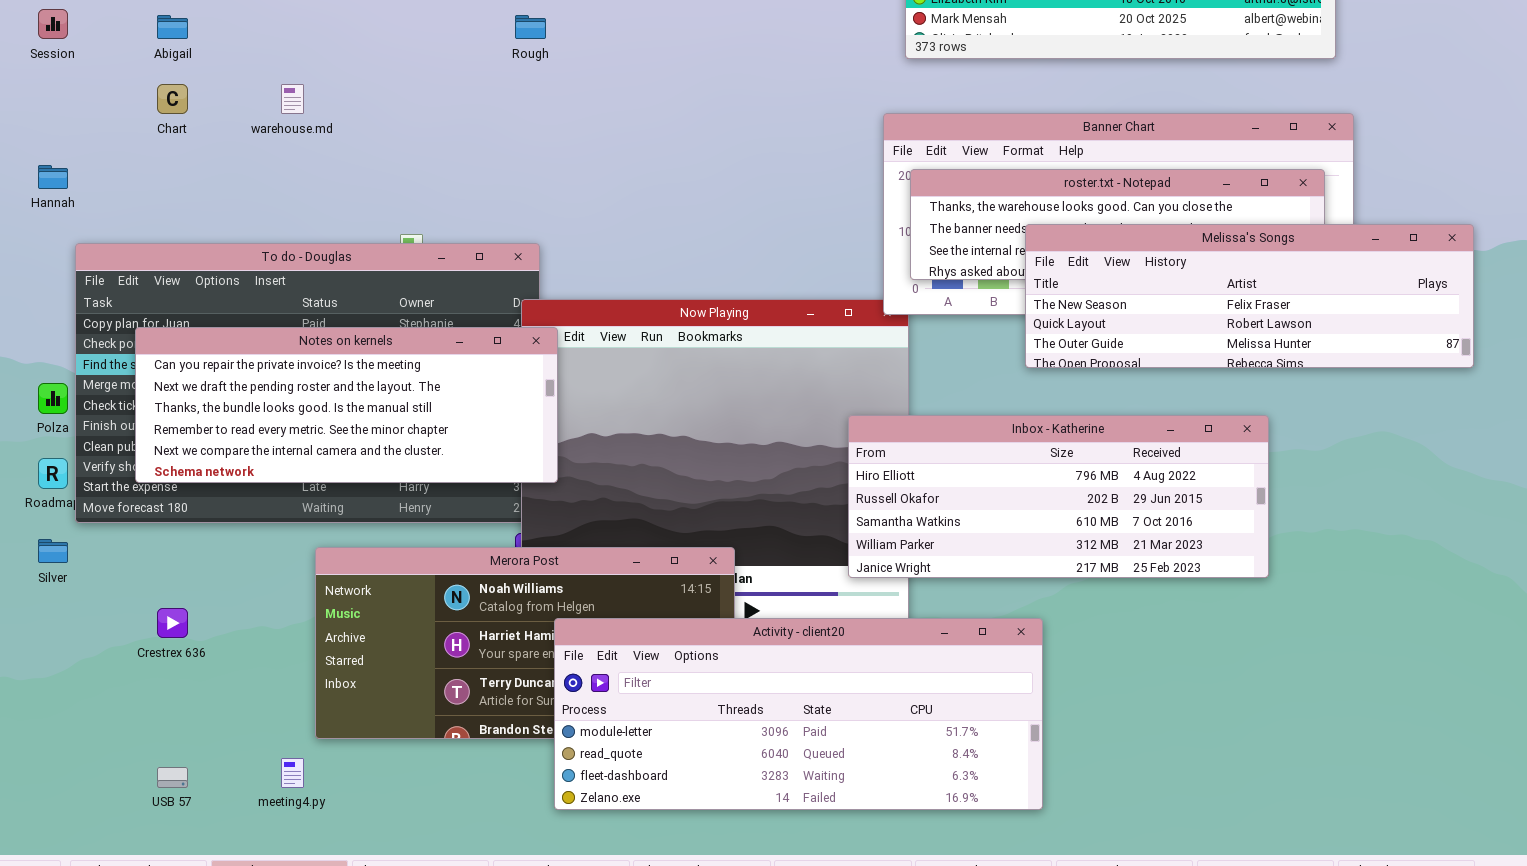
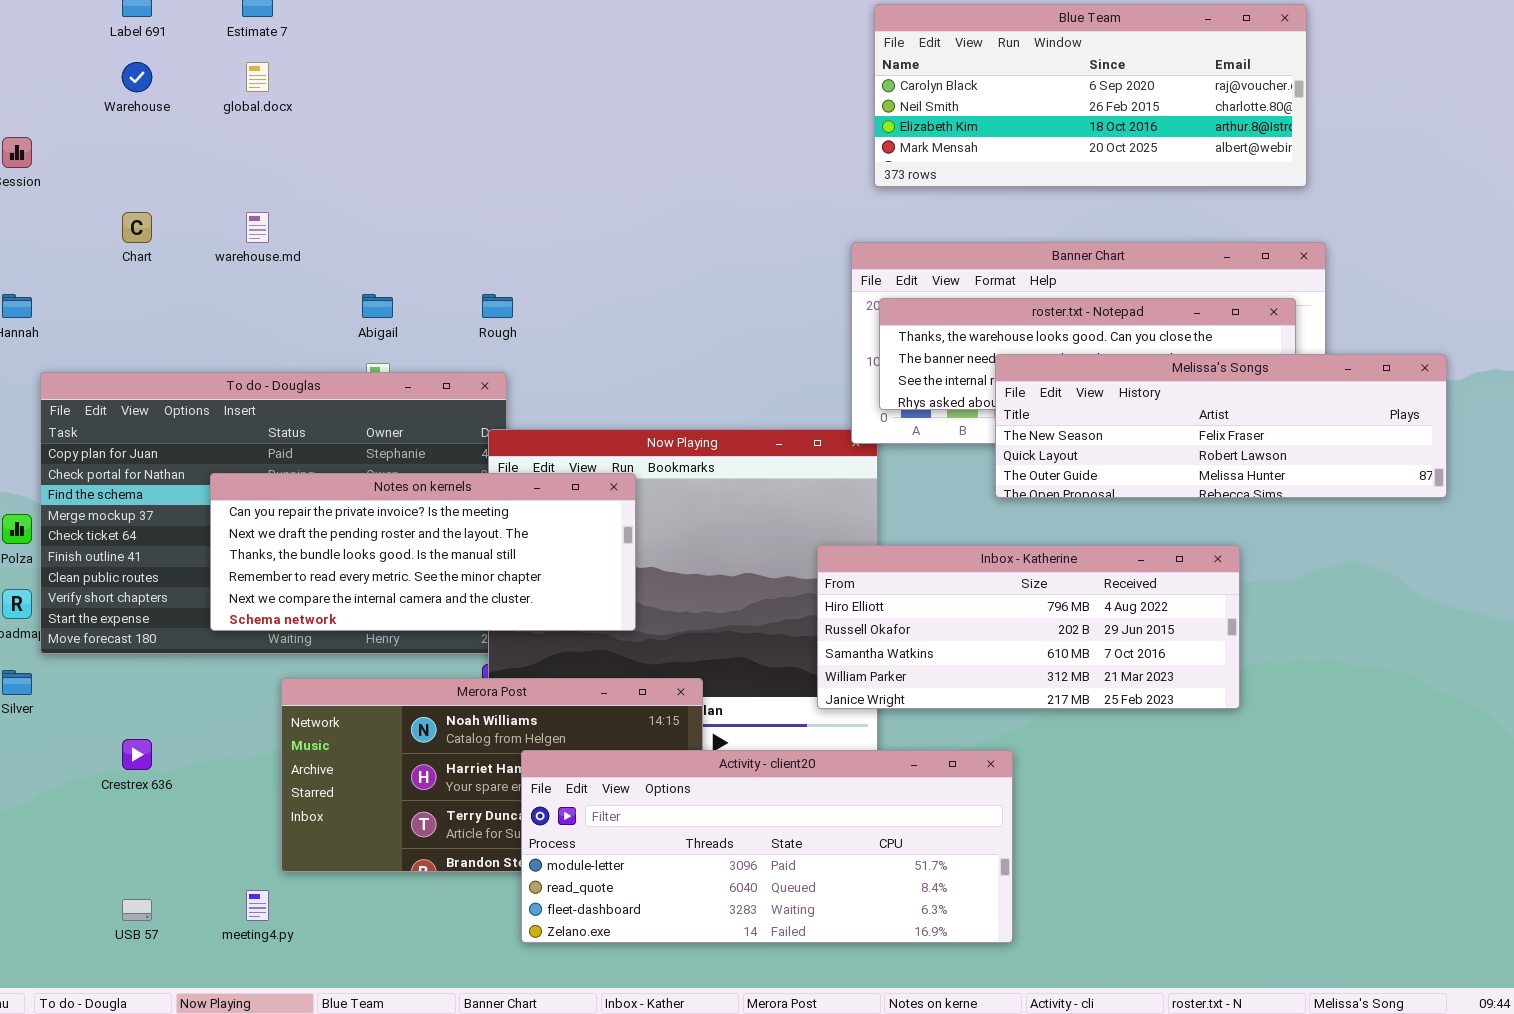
Abigail: [157,15,188,39] -> [362,294,393,318], moved
Rough: [515,15,546,39] -> [482,294,513,318], moved
Notes on kernels: [135,327,558,483] -> [210,473,636,631], moved

